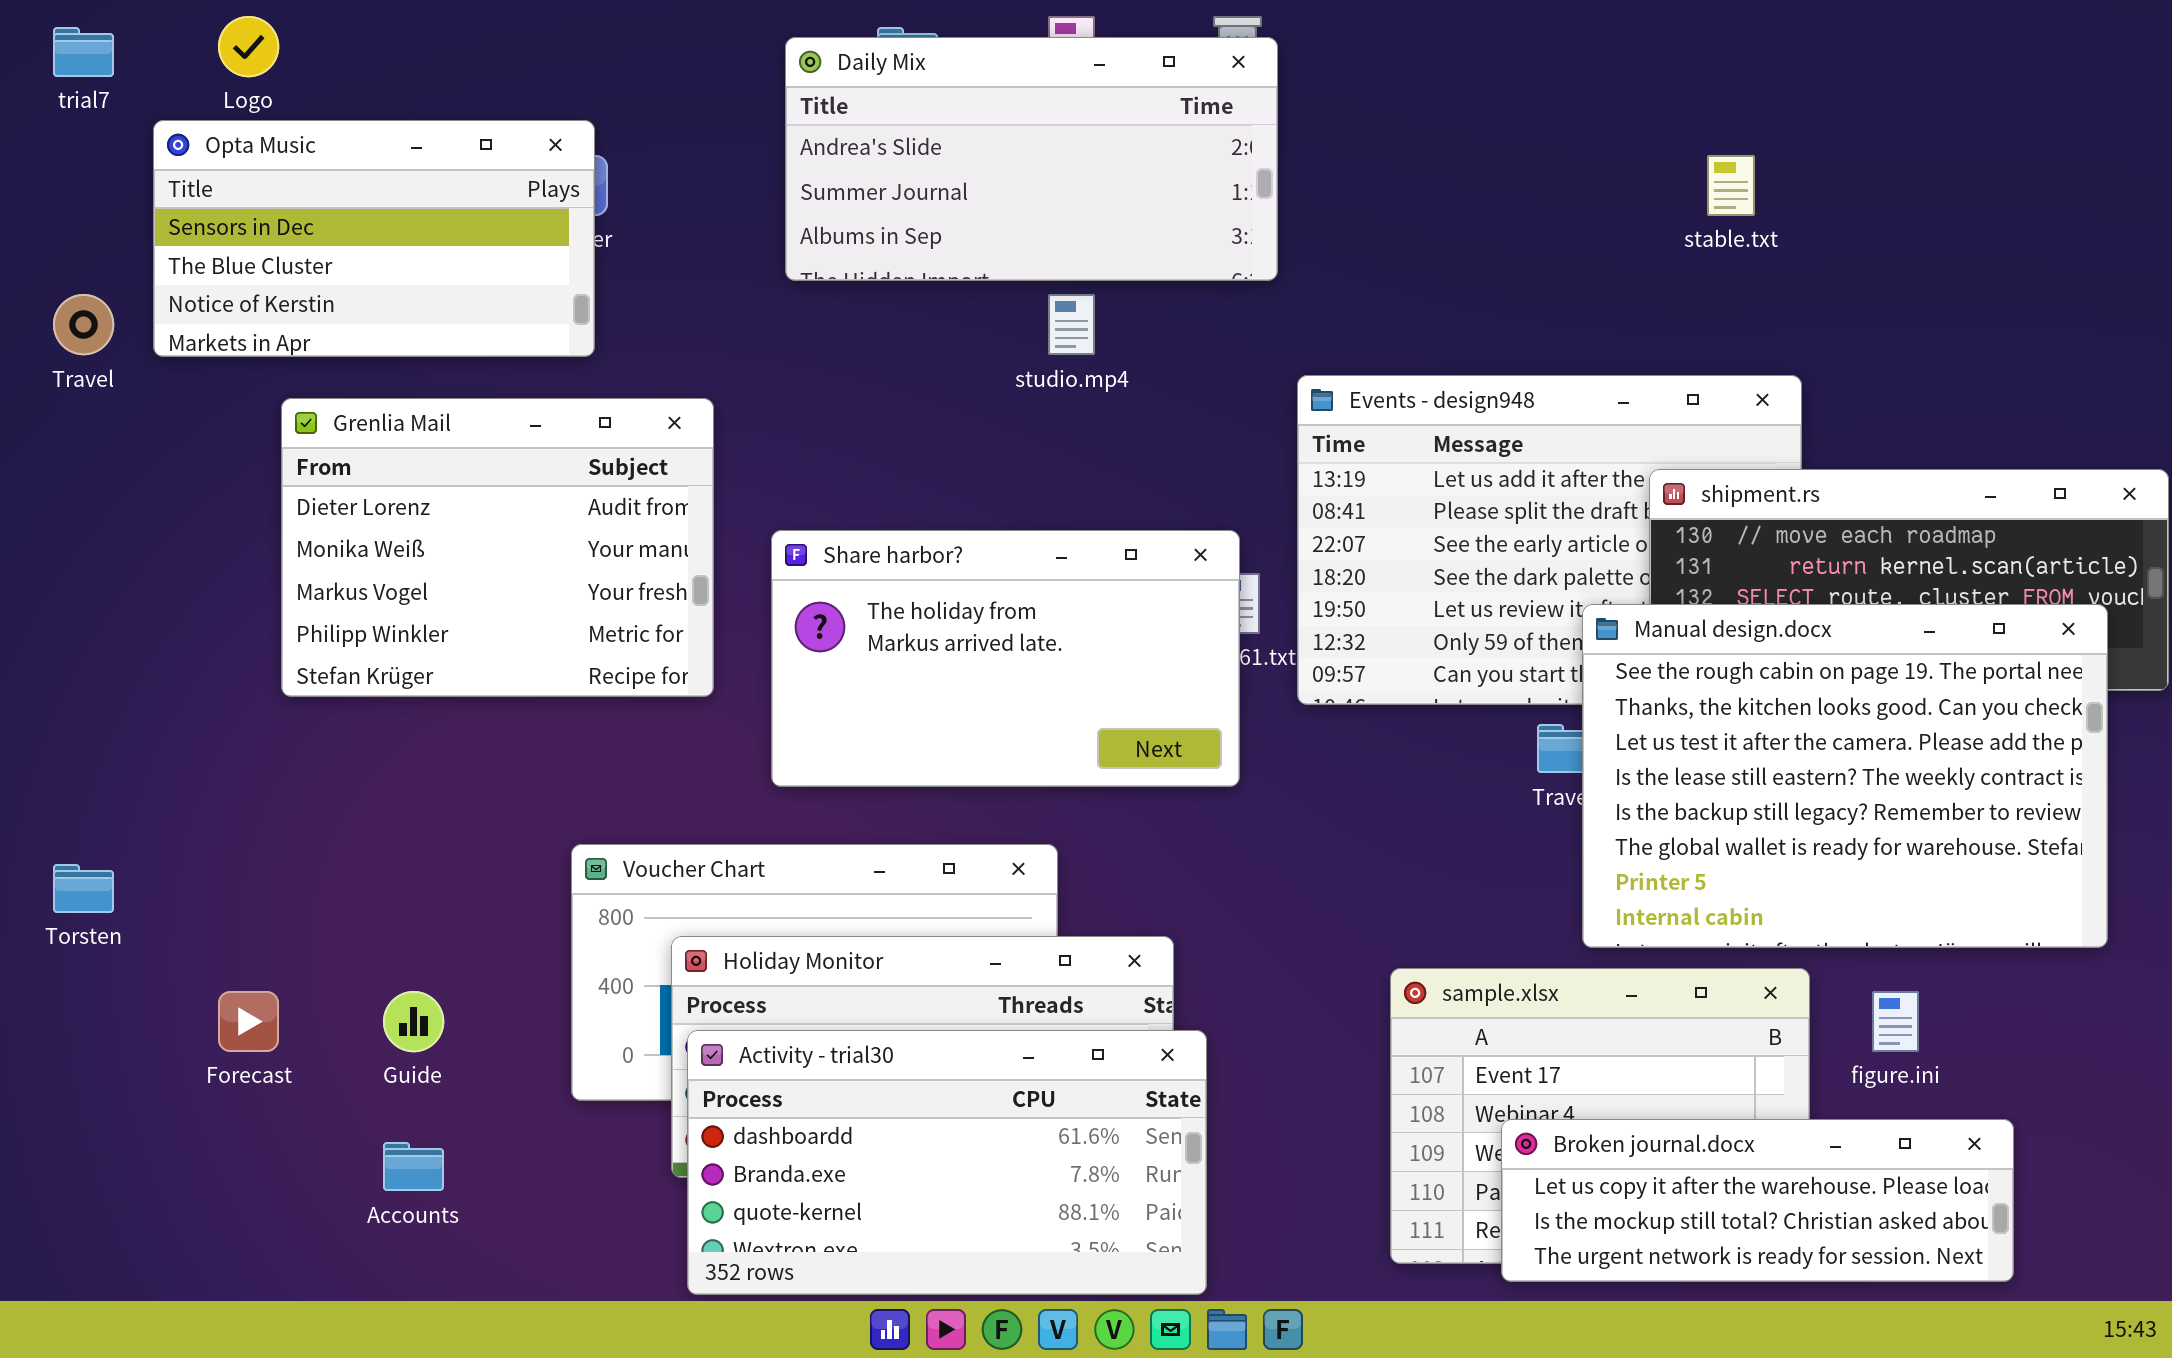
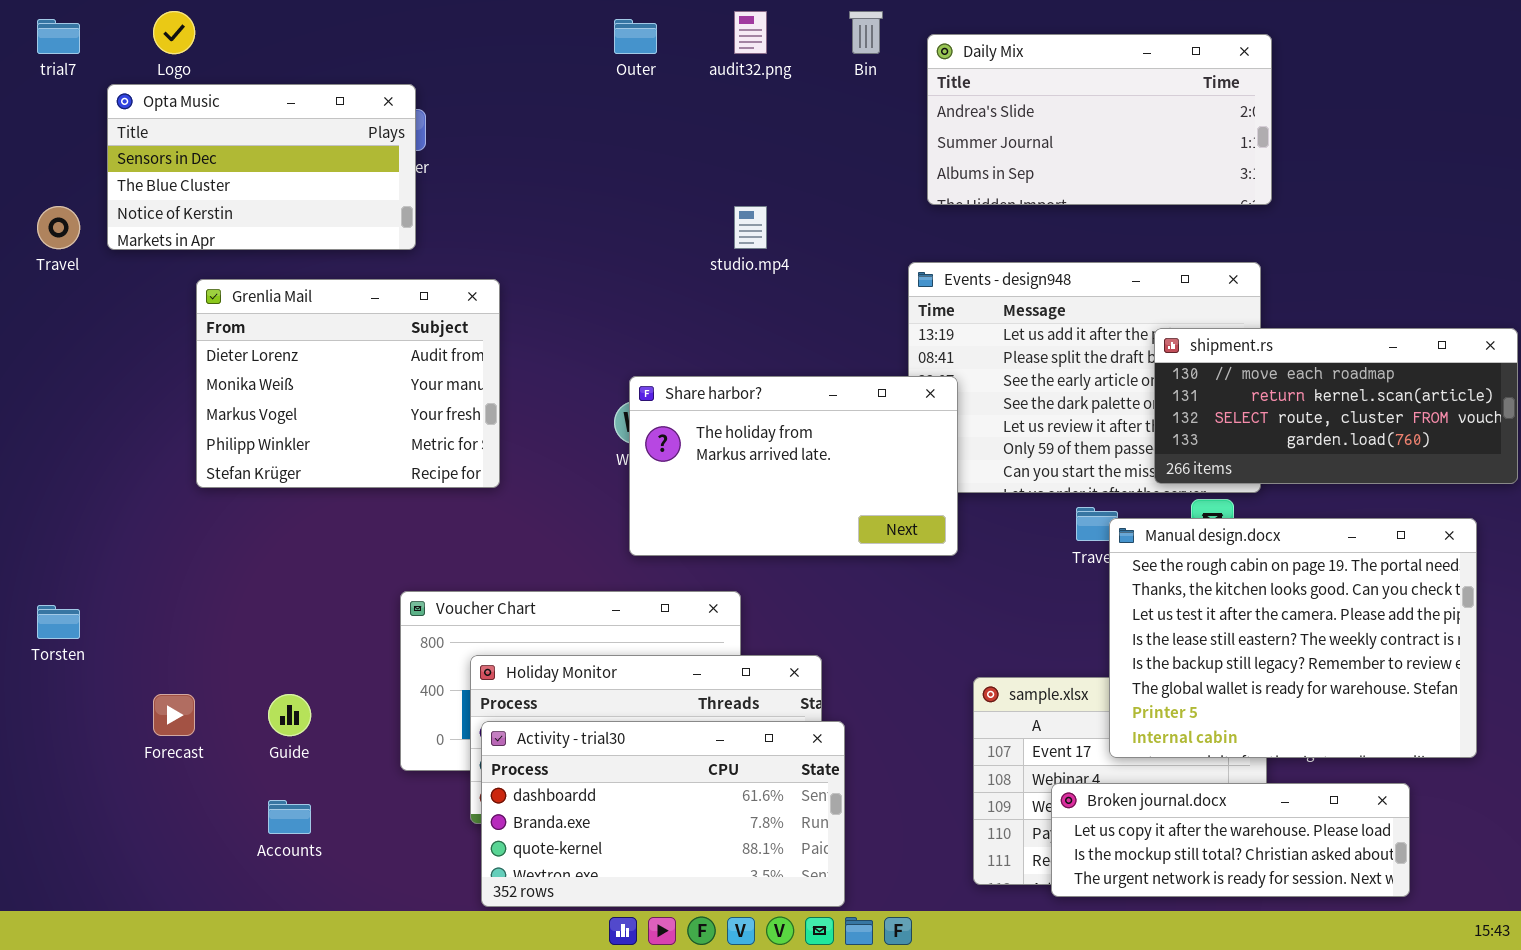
Daily Mix: [785,37,1278,281] -> [927,34,1272,205], moved
Share harbor?: [771,530,1240,787] -> [629,376,958,556], moved
Manual design.docx: [1582,604,2108,948] -> [1109,518,1477,758], moved

